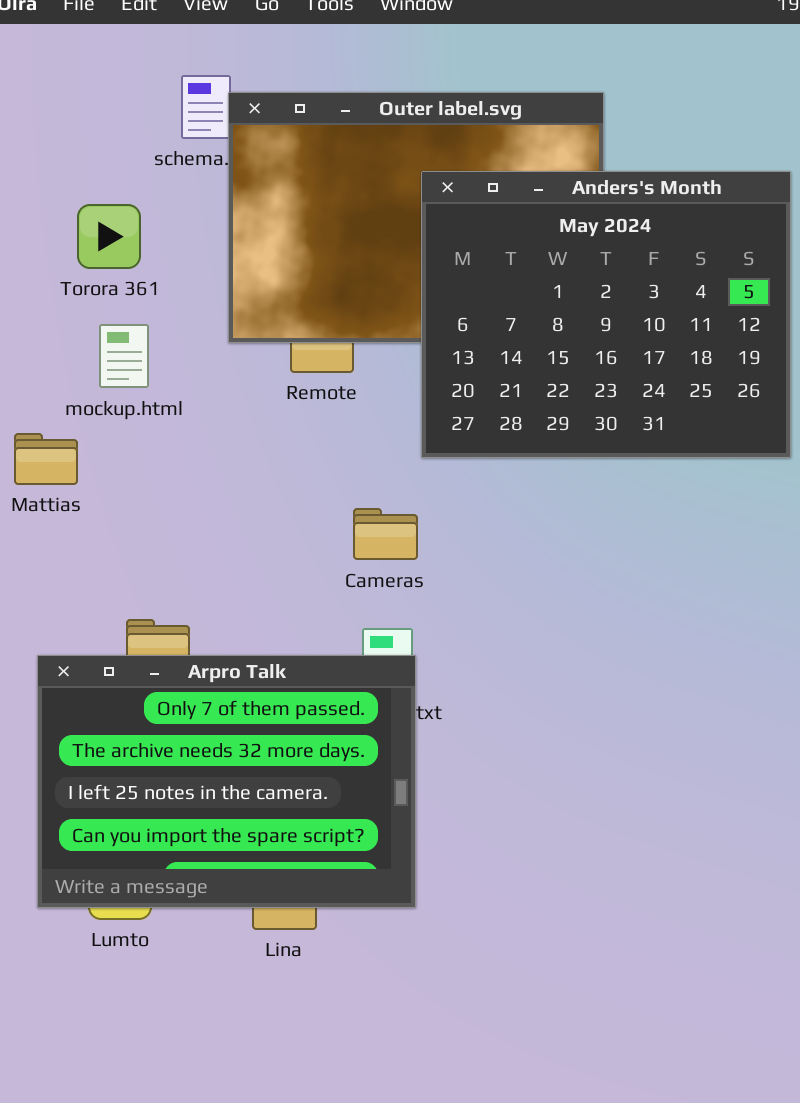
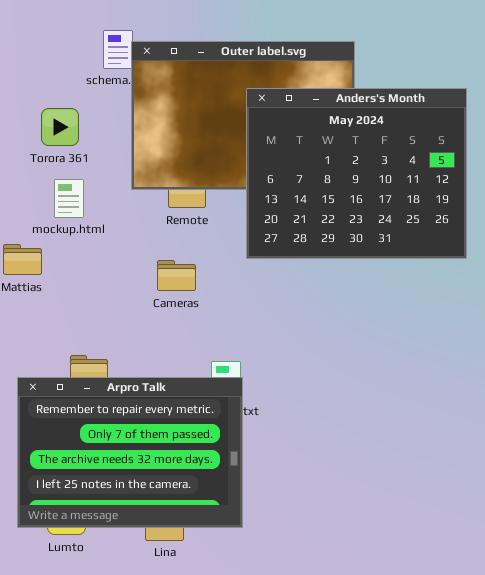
Cameras: [353,508,418,560] -> [157,260,196,291], moved
Arpro Talk: [37,655,416,908] -> [17,377,243,528], scrolled up 1 row

